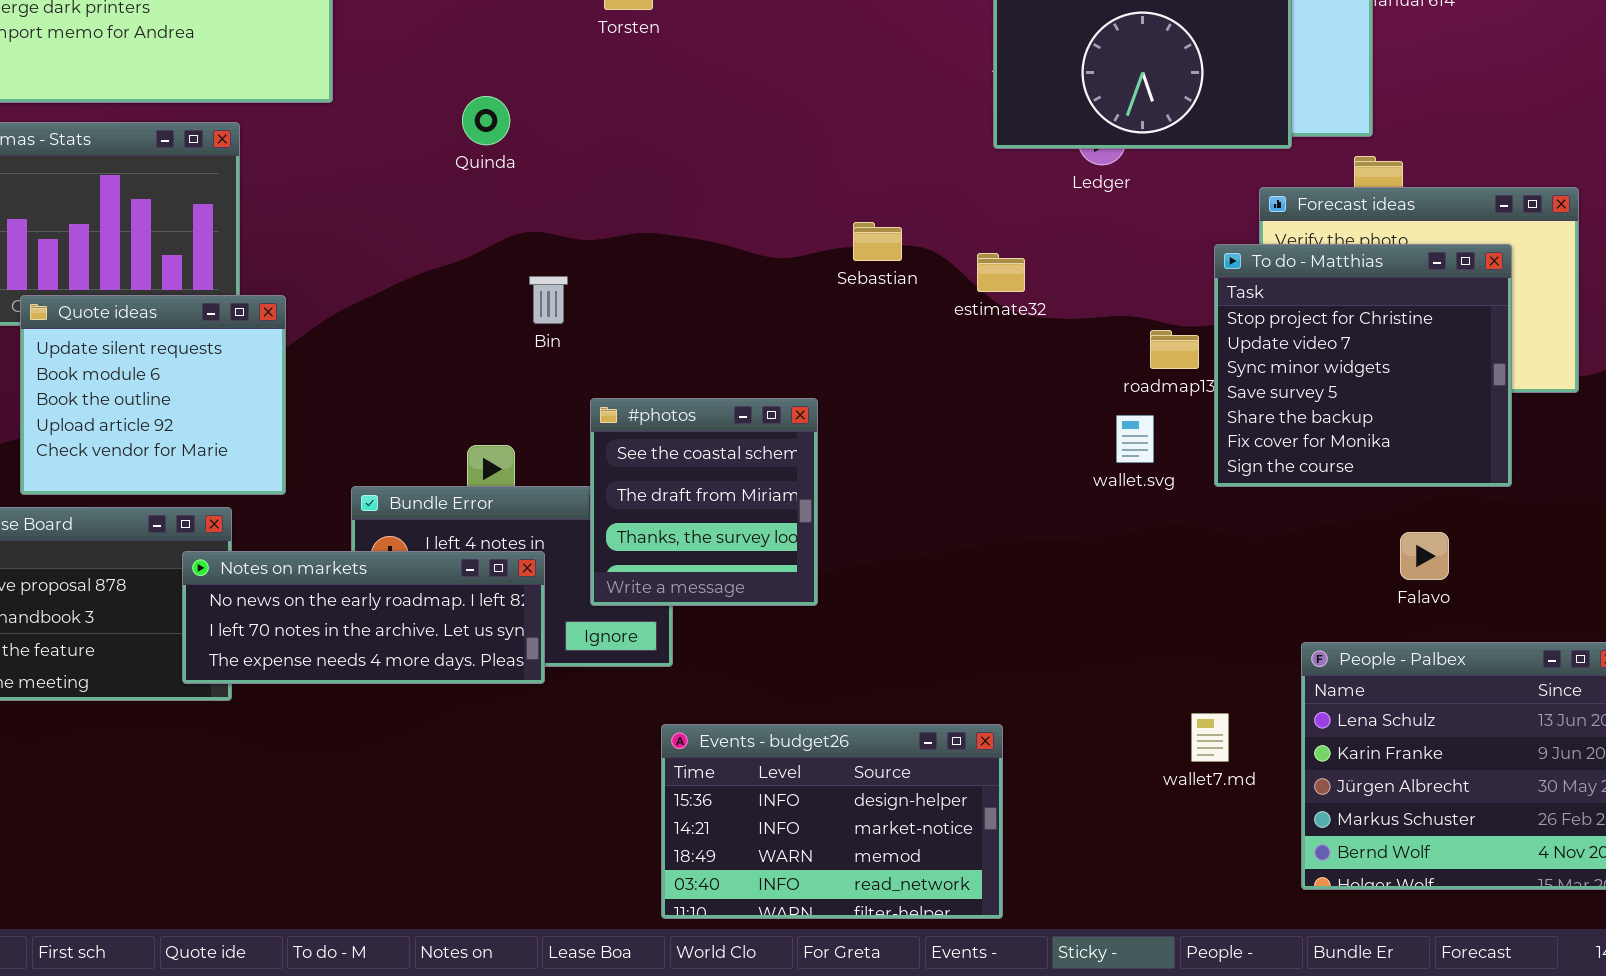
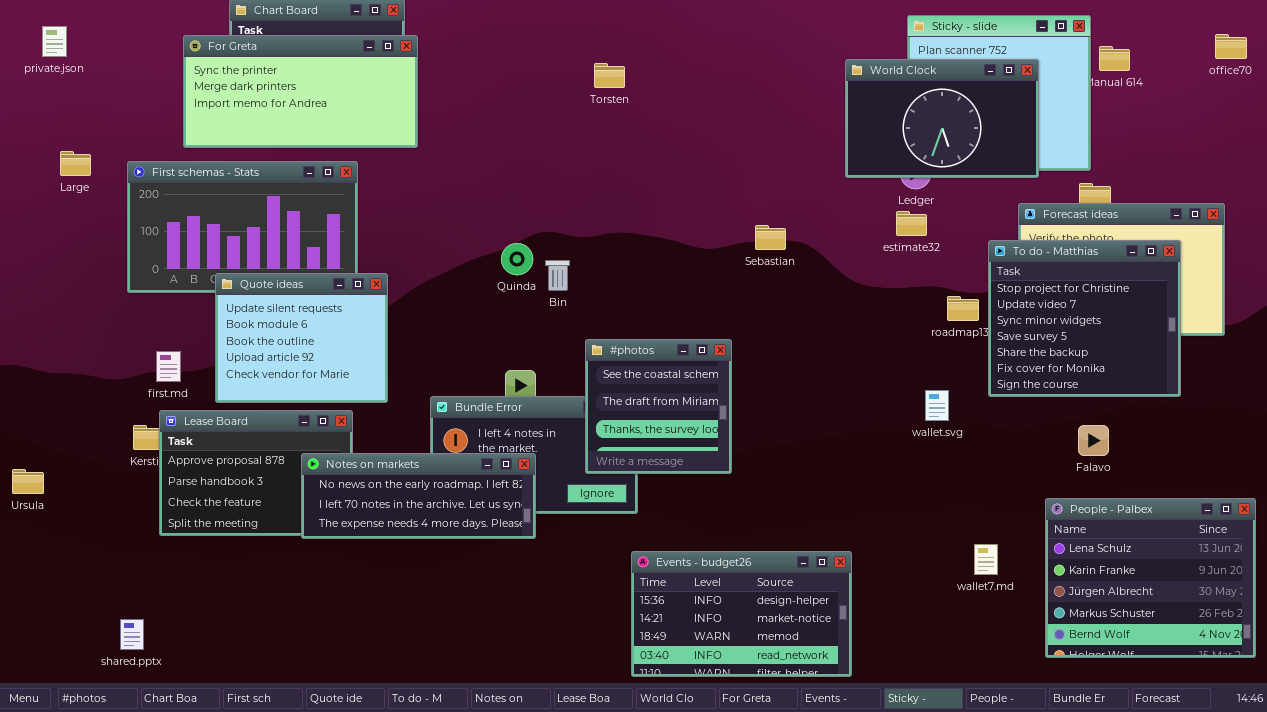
Quinda: [462,96,510,145] -> [501,243,533,275], moved
estimate32: [977,253,1025,292] -> [896,211,927,236], moved
wallet.svg: [1116,415,1154,463] -> [925,390,949,421], moved
Falavo: [1400,532,1449,580] -> [1078,425,1109,456], moved
Notes on markets: [182,551,545,684] -> [301,453,536,539], moved

